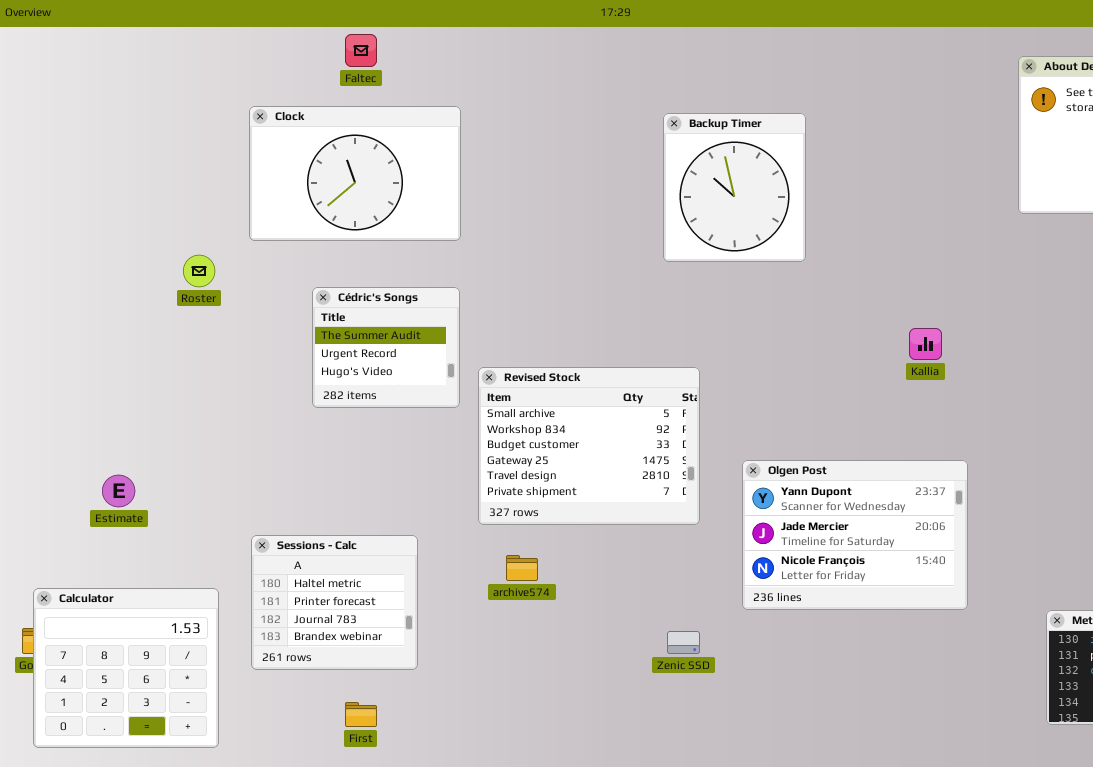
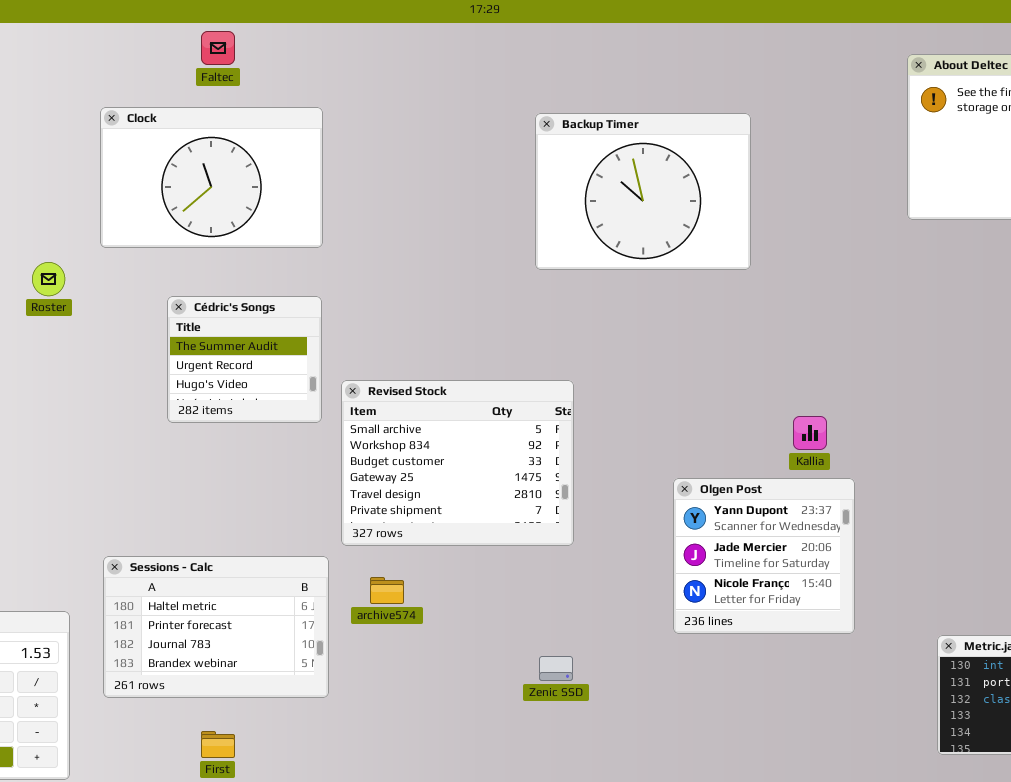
Backup Timer: [663,113,806,262] -> [535,113,751,270], resized
Kallia: [909,328,942,360] -> [793,416,827,450], moved
Olgen Post: [742,460,968,610] -> [673,478,855,634], resized
Sessions - Calc: [251,535,418,670] -> [103,556,329,698], resized

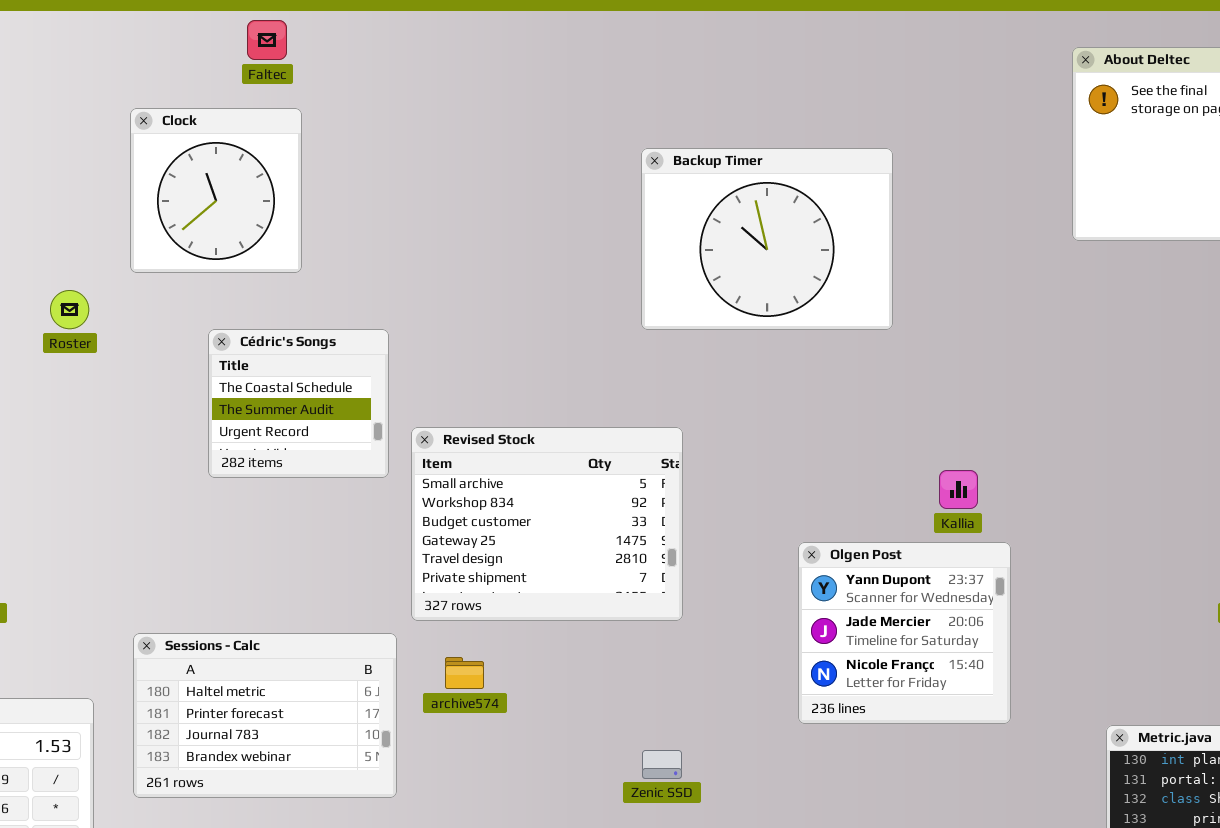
Clock: [100,107,323,248] -> [130,108,302,273], resized
Backup Timer: [535,113,751,270] -> [641,148,893,330], moved
Cédric's Songs: [167,296,322,423] -> [208,329,389,478], scrolled up 1 row

